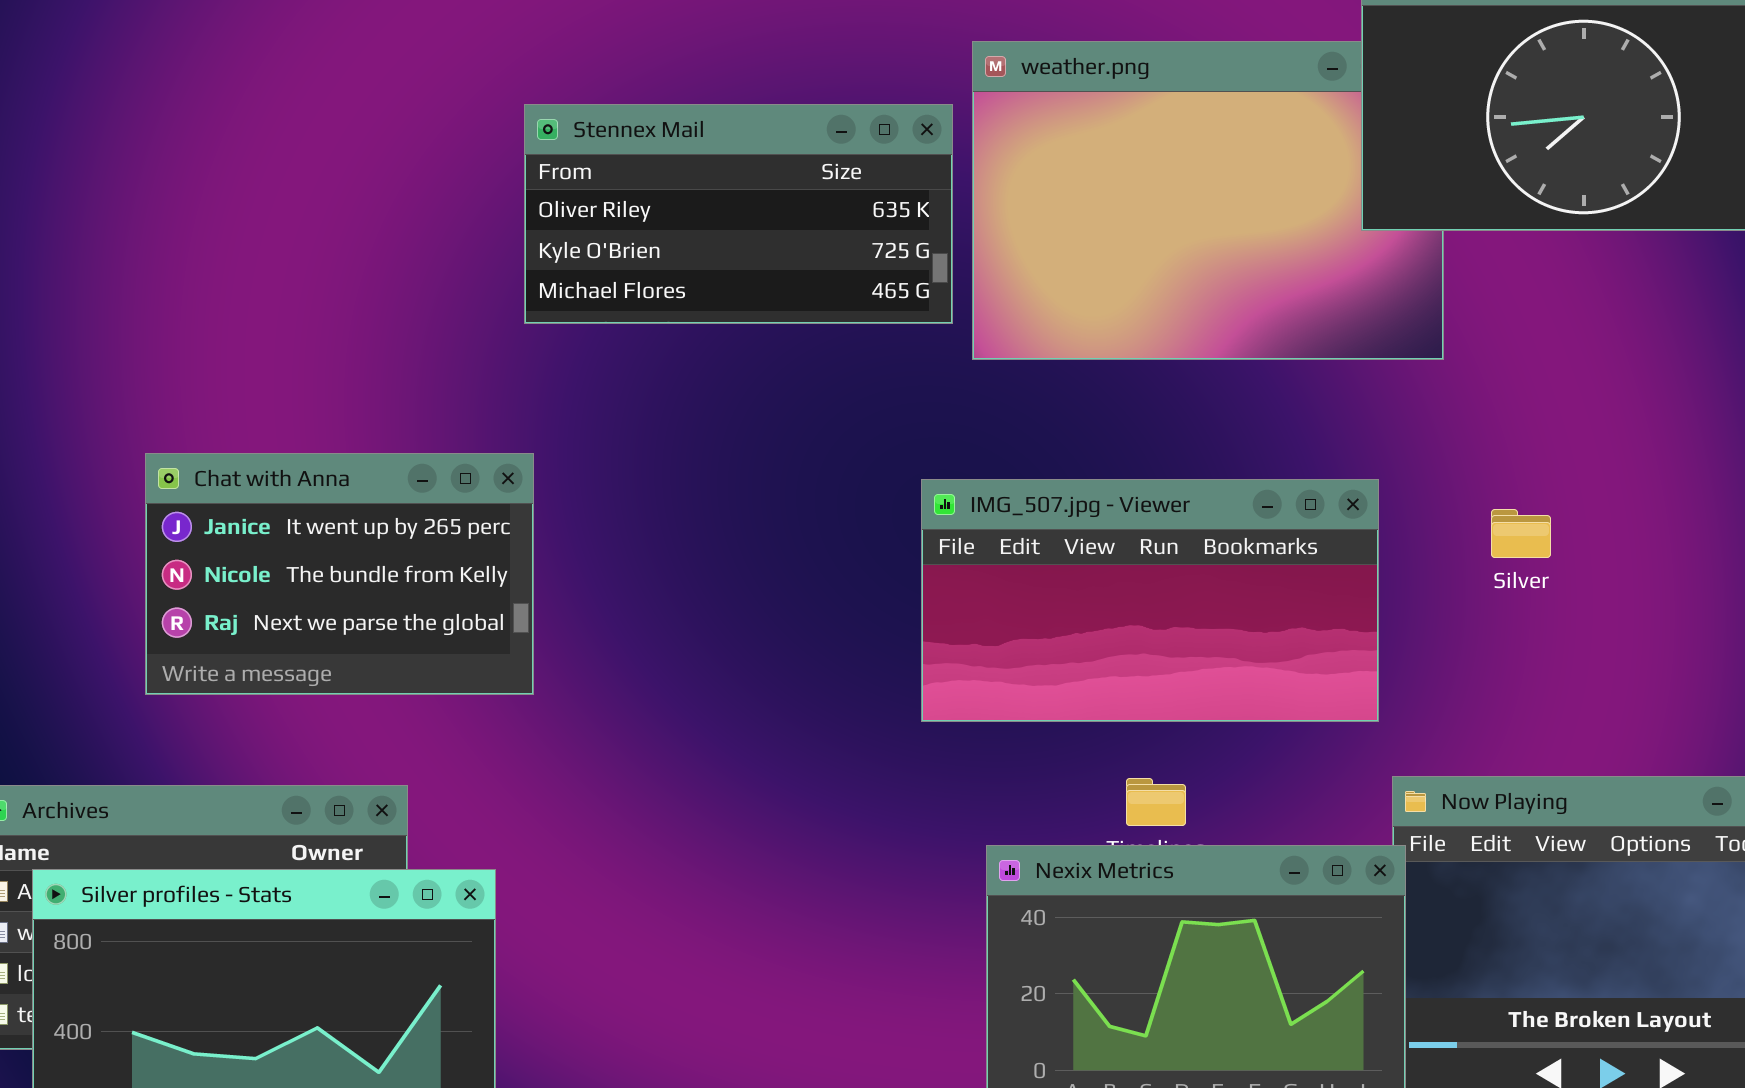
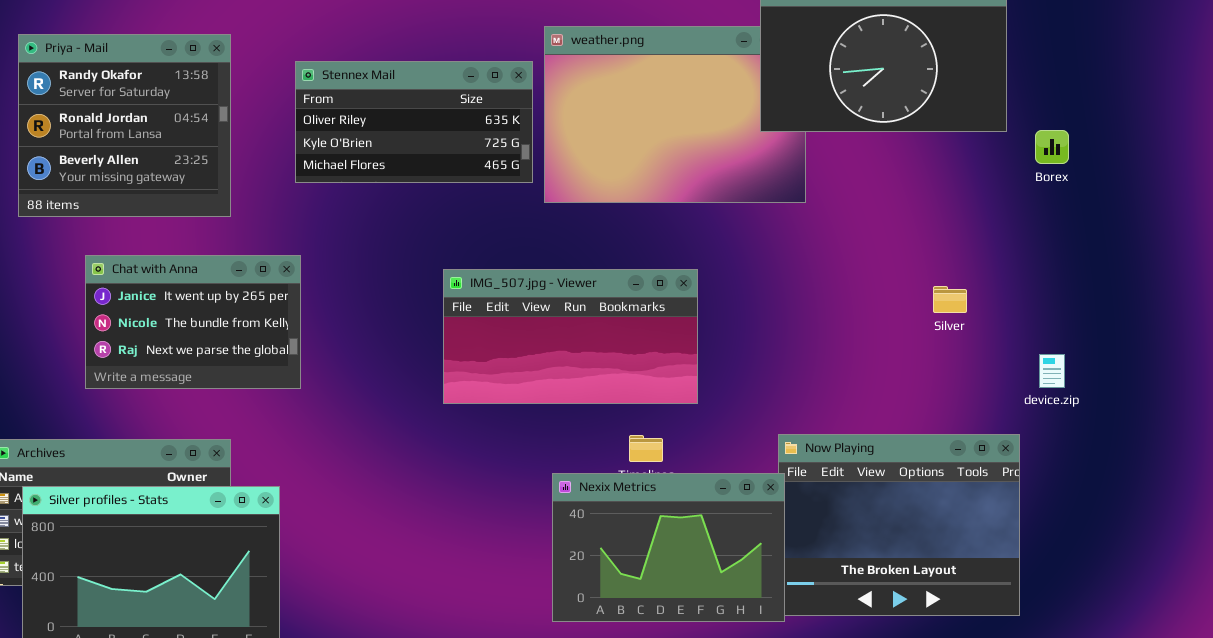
Priya - Mail: none -> [18,34,231,217], opened
IMG_507.jpg - Viewer: [921,479,1379,722] -> [443,269,698,404], moved
Silver: [1491,509,1551,558] -> [933,286,967,313], moved

